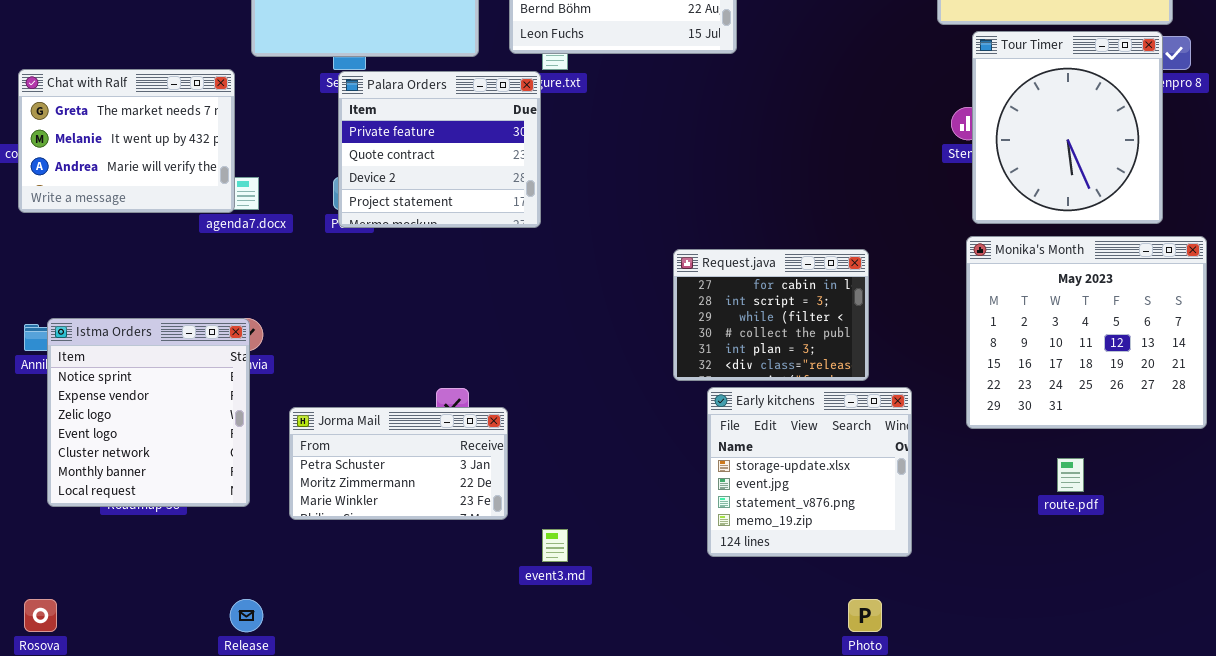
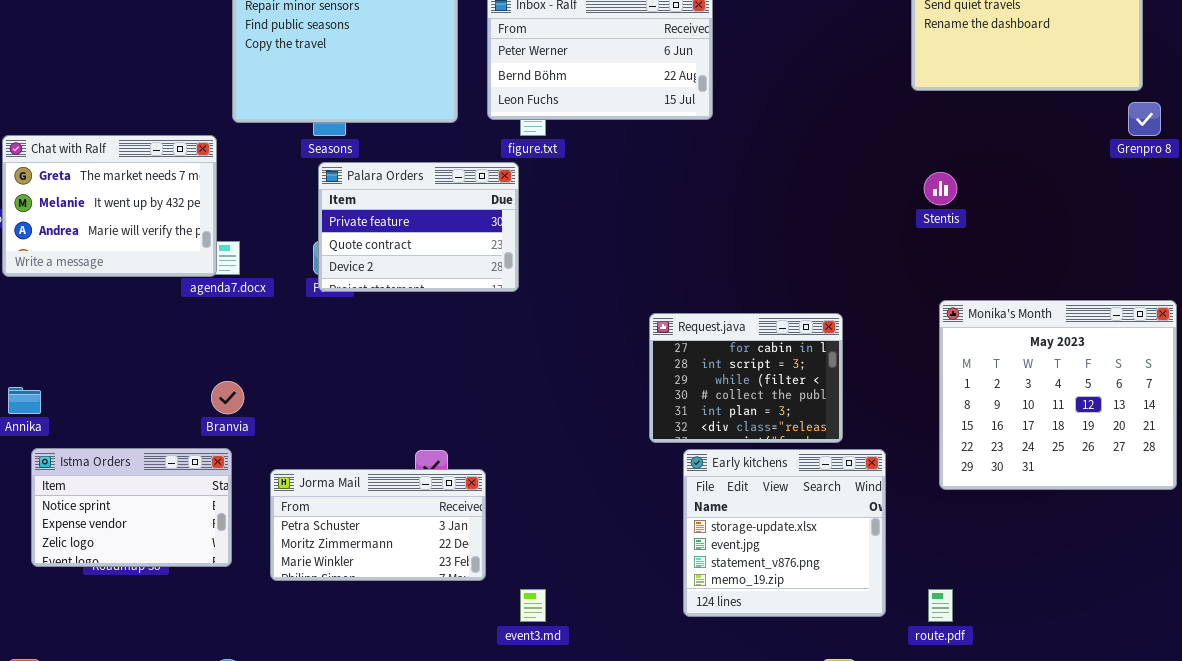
Tour Timer: [972,31,1163,224] -> none, closed
Palara Orders: [338,71,541,228] -> [318,162,519,292], resized
Istma Orders: [47,318,250,507] -> [31,448,232,567], resized
route.pdf: [1057,458,1084,492] -> [928,589,953,622], moved

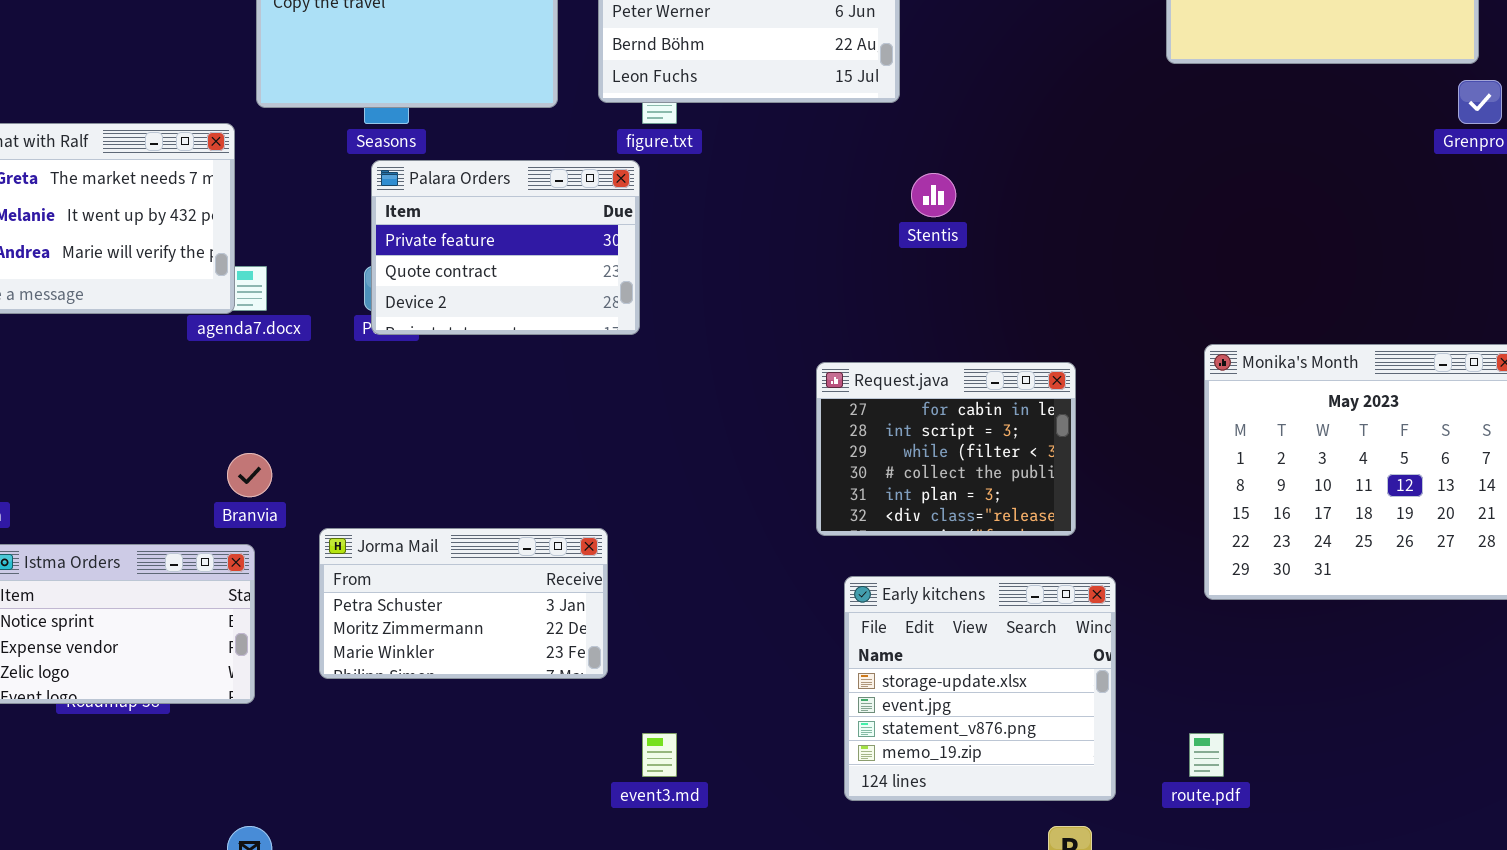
Stentis: [924,172,957,205] -> [911,173,956,217], moved
Early kitchens: [683,449,886,617] -> [844,576,1116,801], moved
Jorma Mail: [270,469,486,581] -> [319,528,608,679], moved

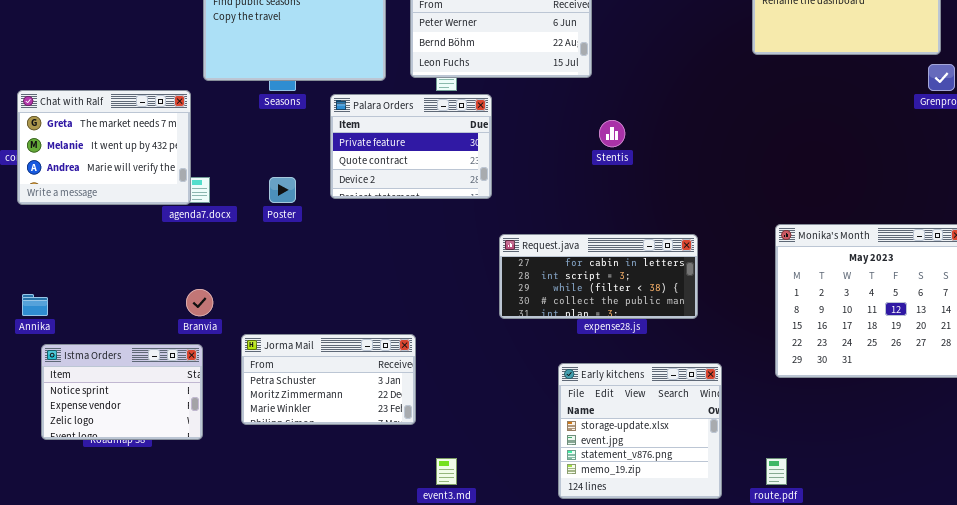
Palara Orders: [371,160,640,335] -> [330,94,492,199], moved
Request.java: [816,362,1076,536] -> [499,234,698,319], resized

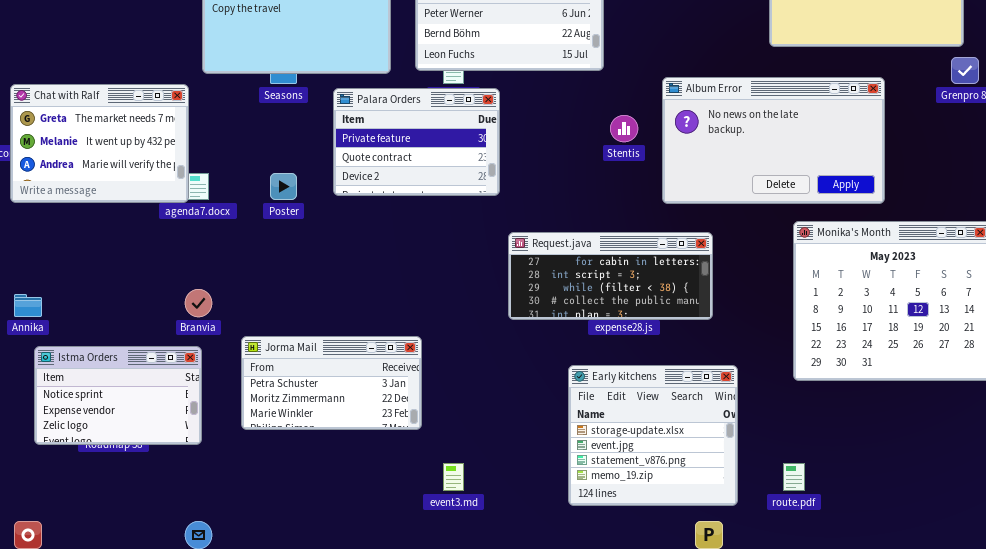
Album Error: none -> [662,77,885,204], opened

